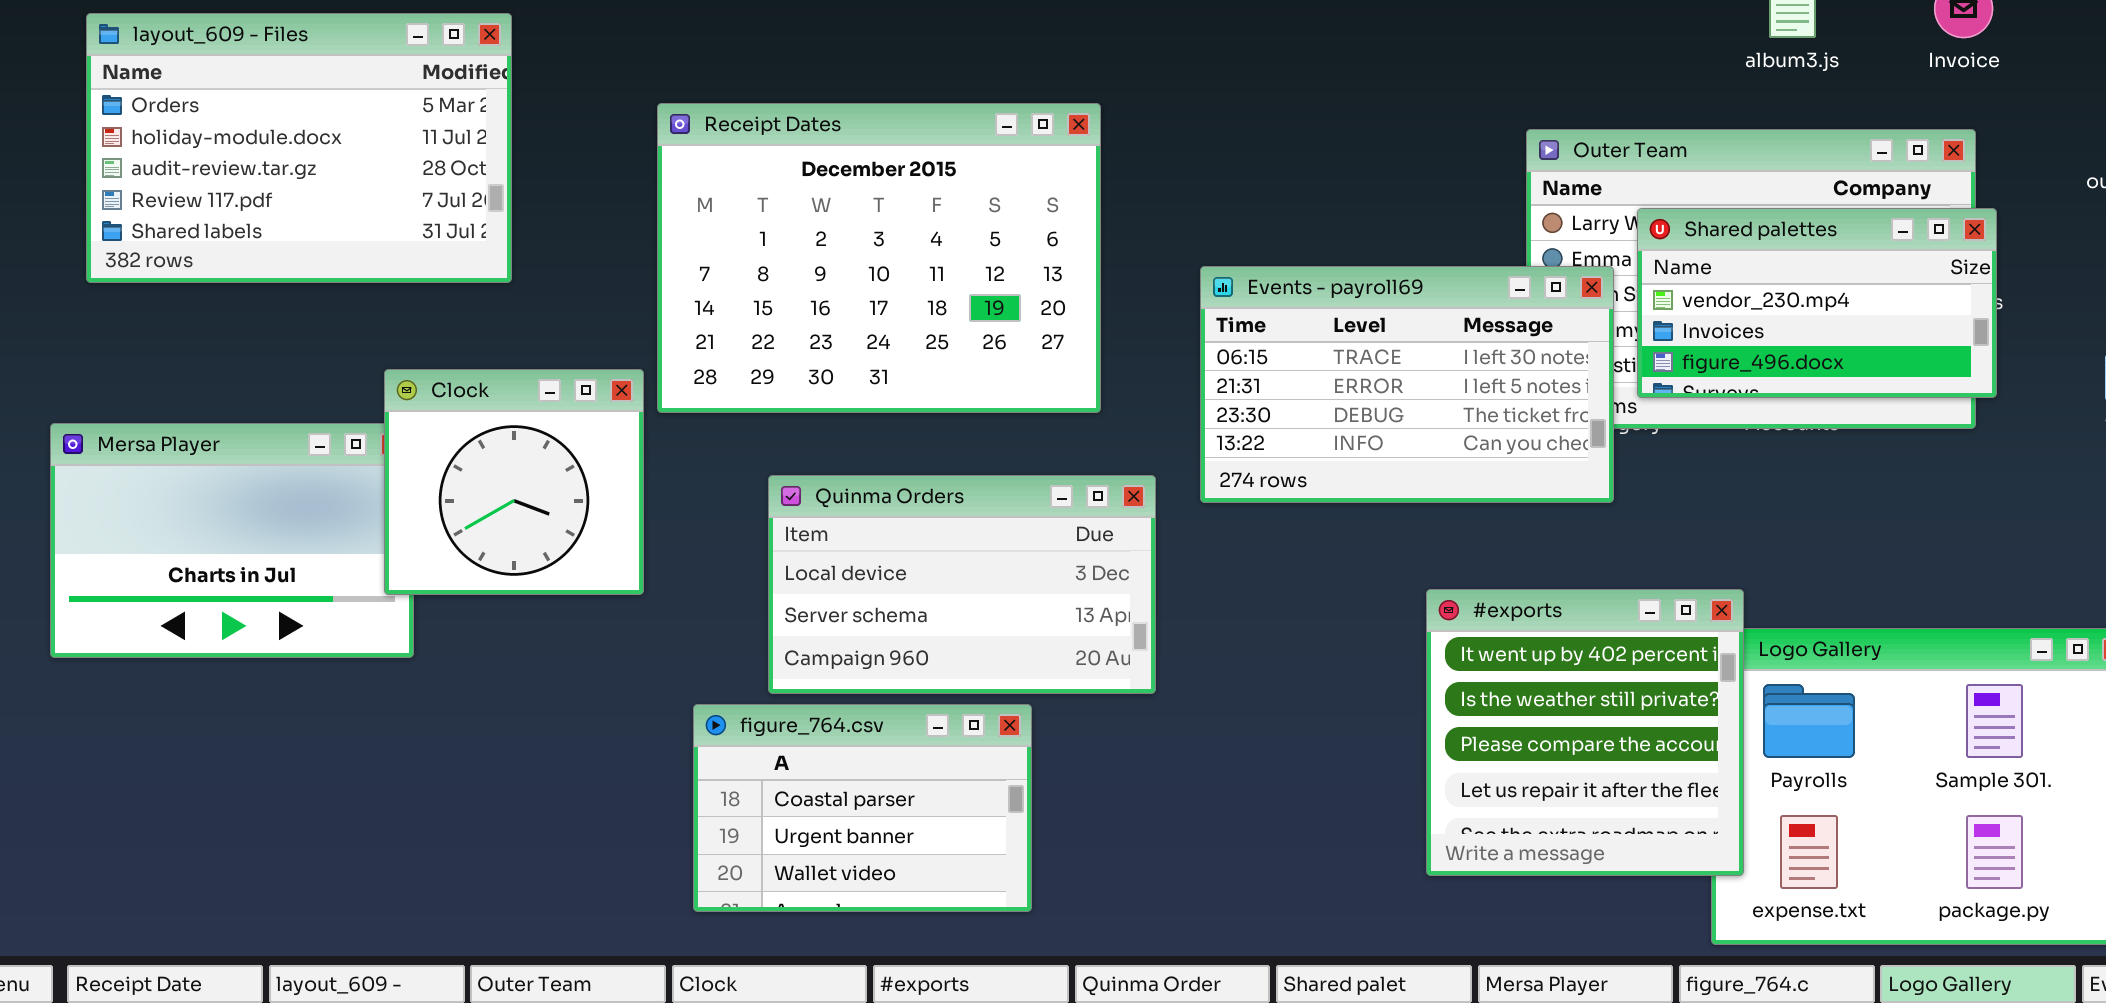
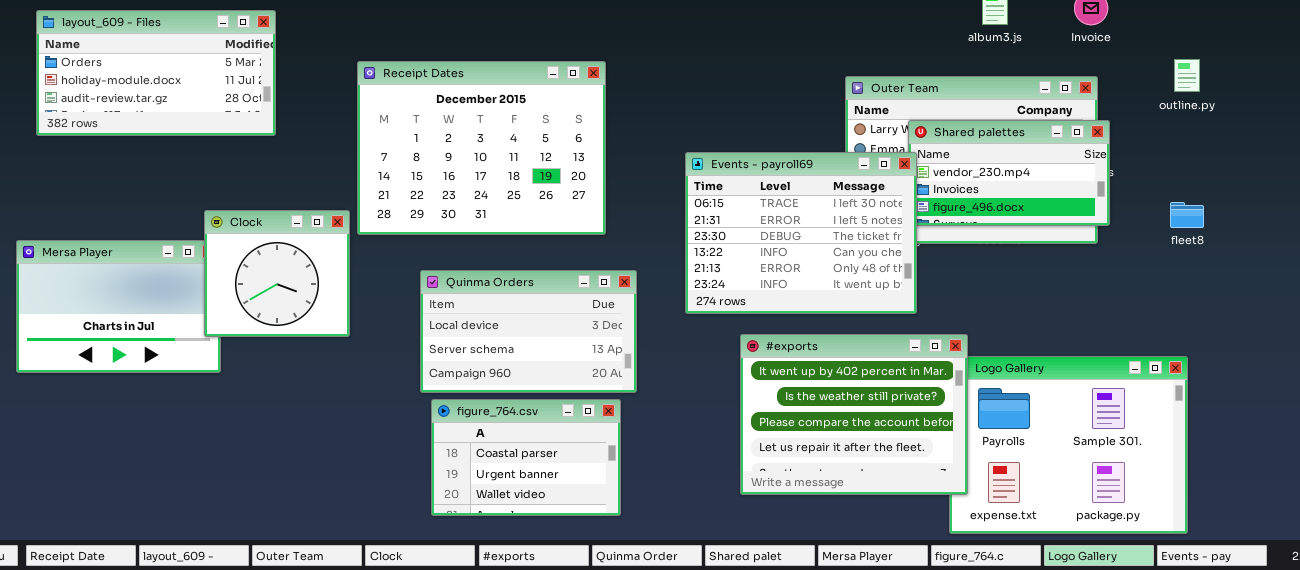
layout_609 - Files: [86,13,512,283] -> [36,10,276,136], resized
Events - payroll69: [1200,266,1614,503] -> [685,152,917,314], moved, resized
#exports: [1426,589,1744,876] -> [740,334,968,495], resized
figure_764.csv: [693,704,1032,912] -> [431,399,621,516], moved

